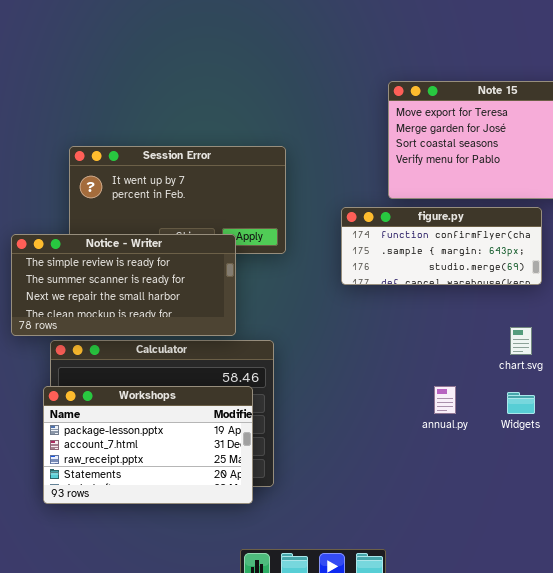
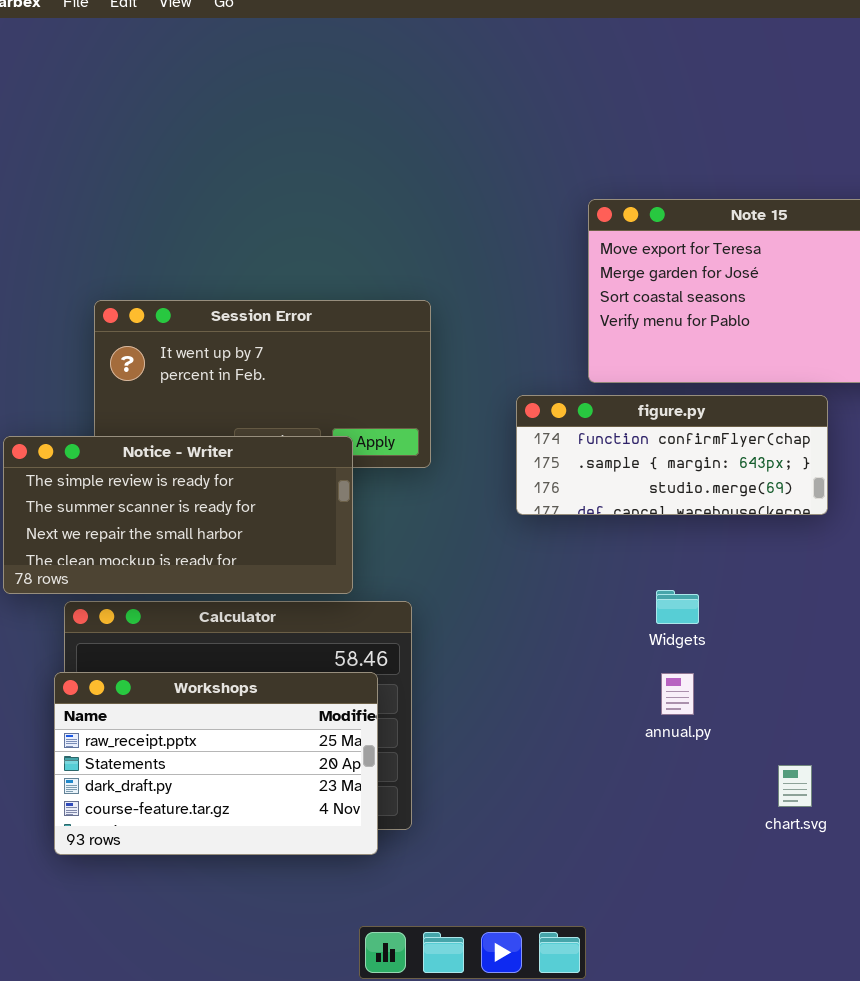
chart.svg: [510,327,532,355] -> [778,765,812,807], moved
Workshops: [43,386,253,504] -> [54,672,378,855], scrolled down 2 rows
Widgets: [507,392,535,414] -> [656,590,699,624], moved

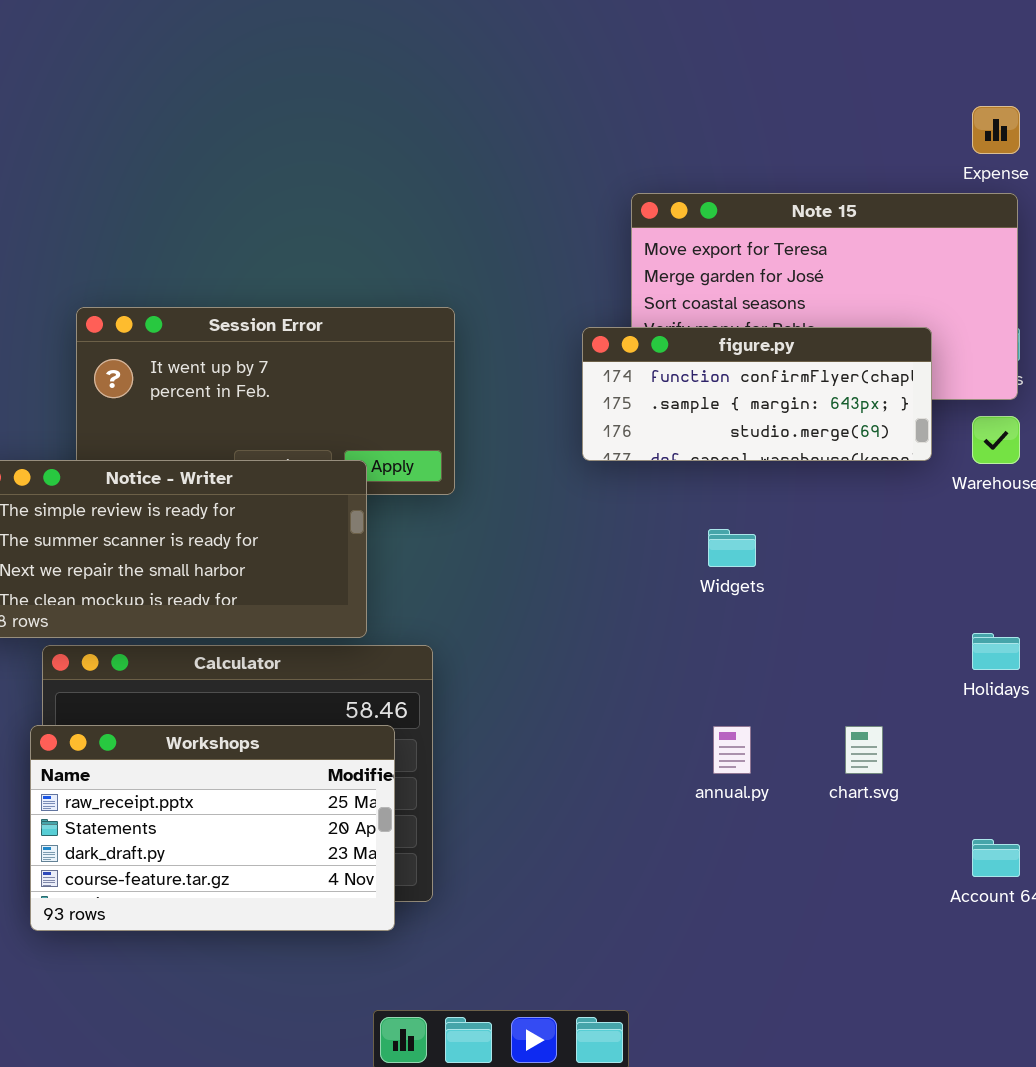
figure.py: [516,395,828,515] -> [582,327,932,461], moved
Widgets: [656,590,699,624] -> [708,529,756,567], moved
chart.svg: [778,765,812,807] -> [845,726,883,774], moved

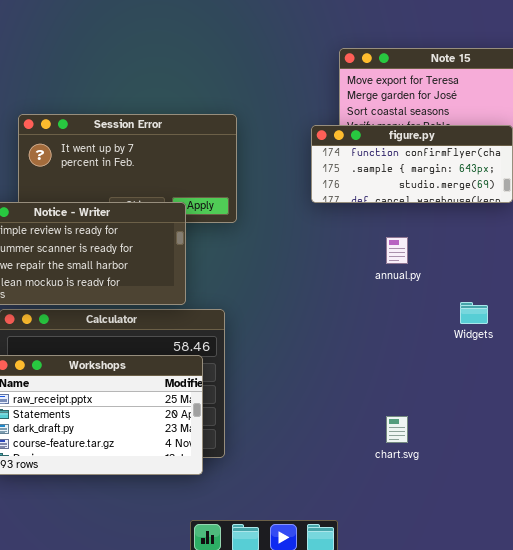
Widgets: [708,529,756,567] -> [460,302,488,324], moved
annual.py: [713,726,751,774] -> [386,237,408,264], moved
chart.svg: [845,726,883,774] -> [386,416,408,443], moved

